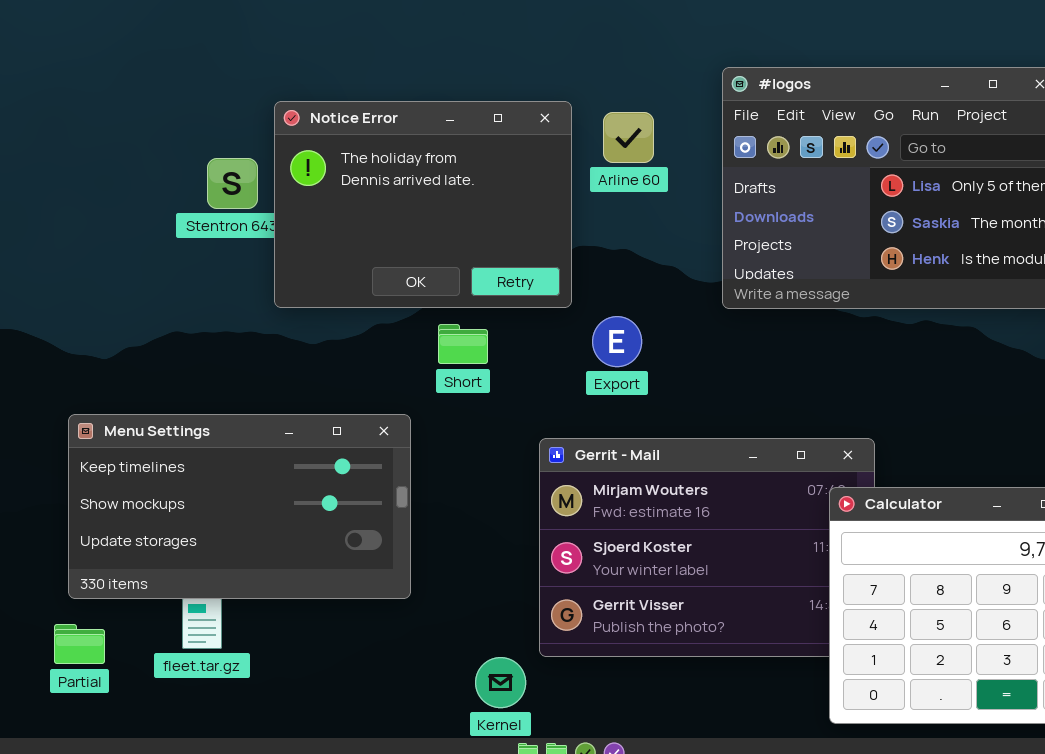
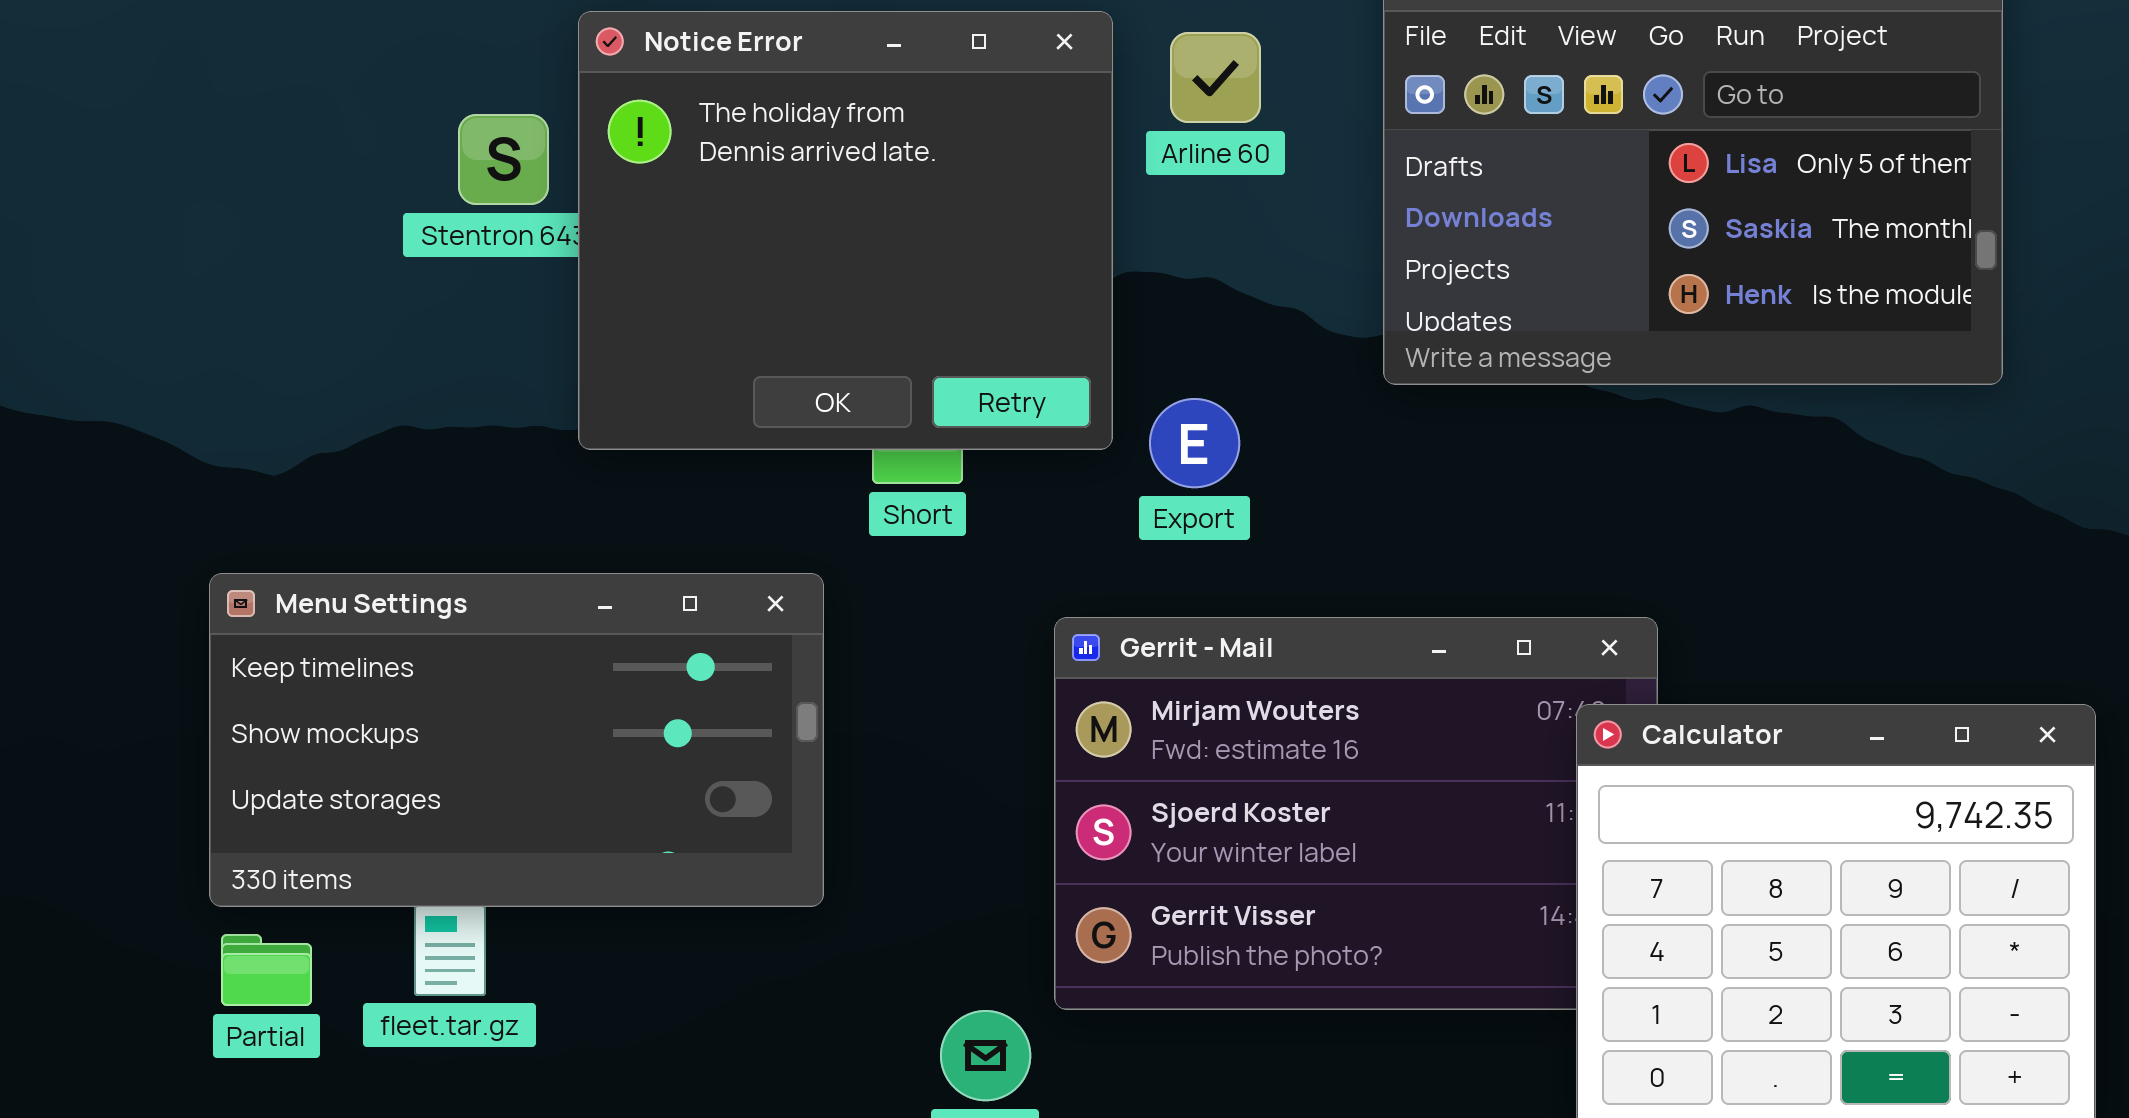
Notice Error: [274,101,572,308] -> [578,11,1113,450], resized
Partial: [54,624,105,664] -> [221,934,312,1006], moved

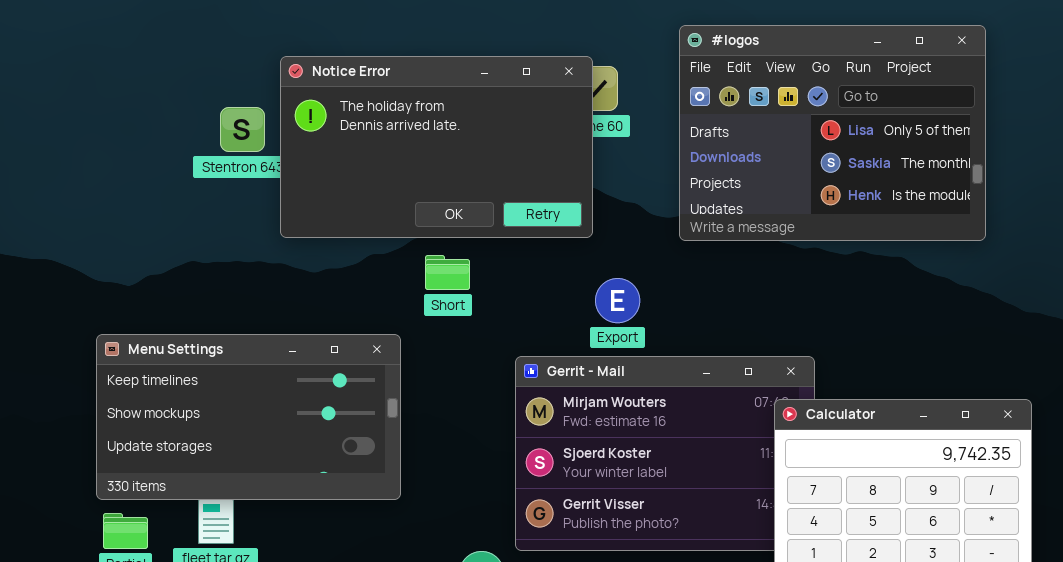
Notice Error: [578,11,1113,450] -> [280,56,593,238], resized
Export: [1149,398,1240,488] -> [595,278,640,323], moved

